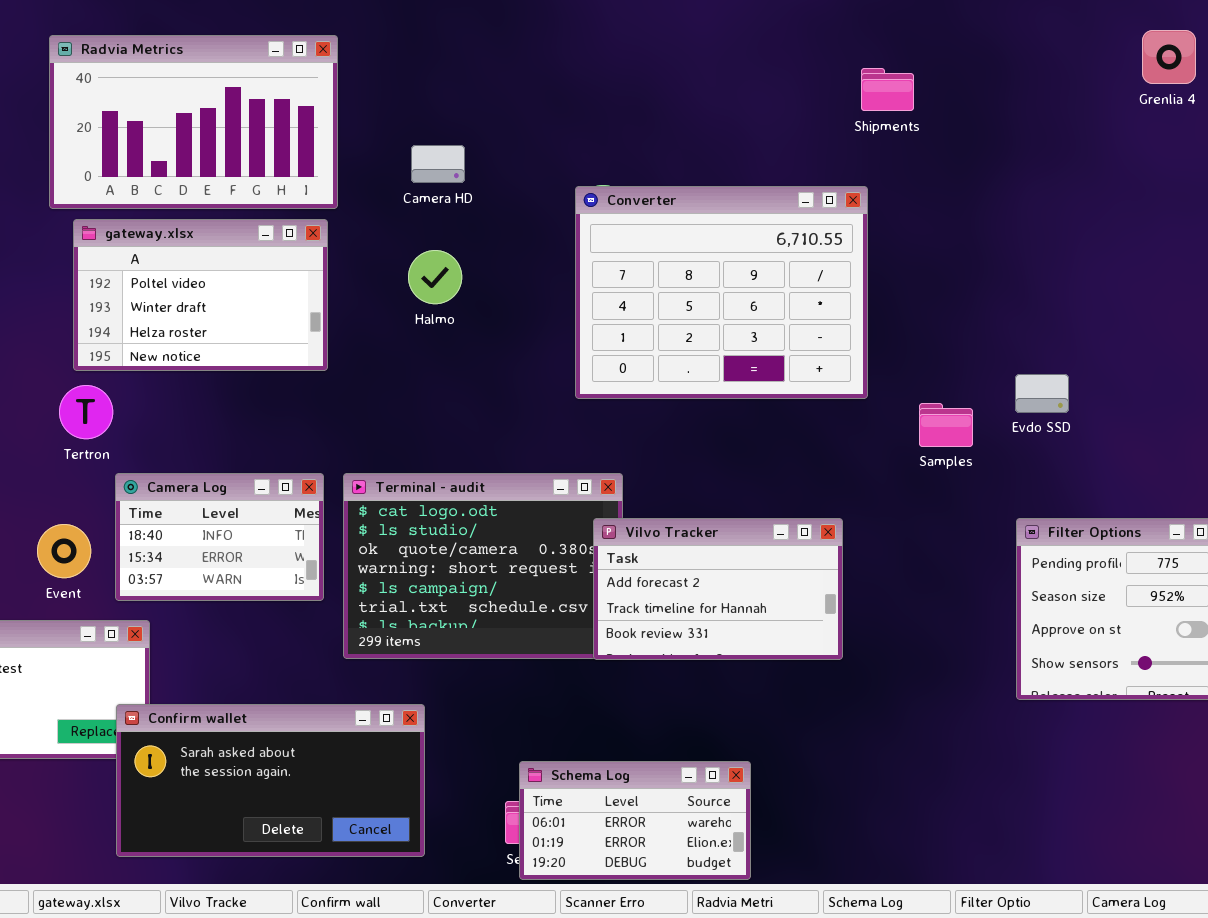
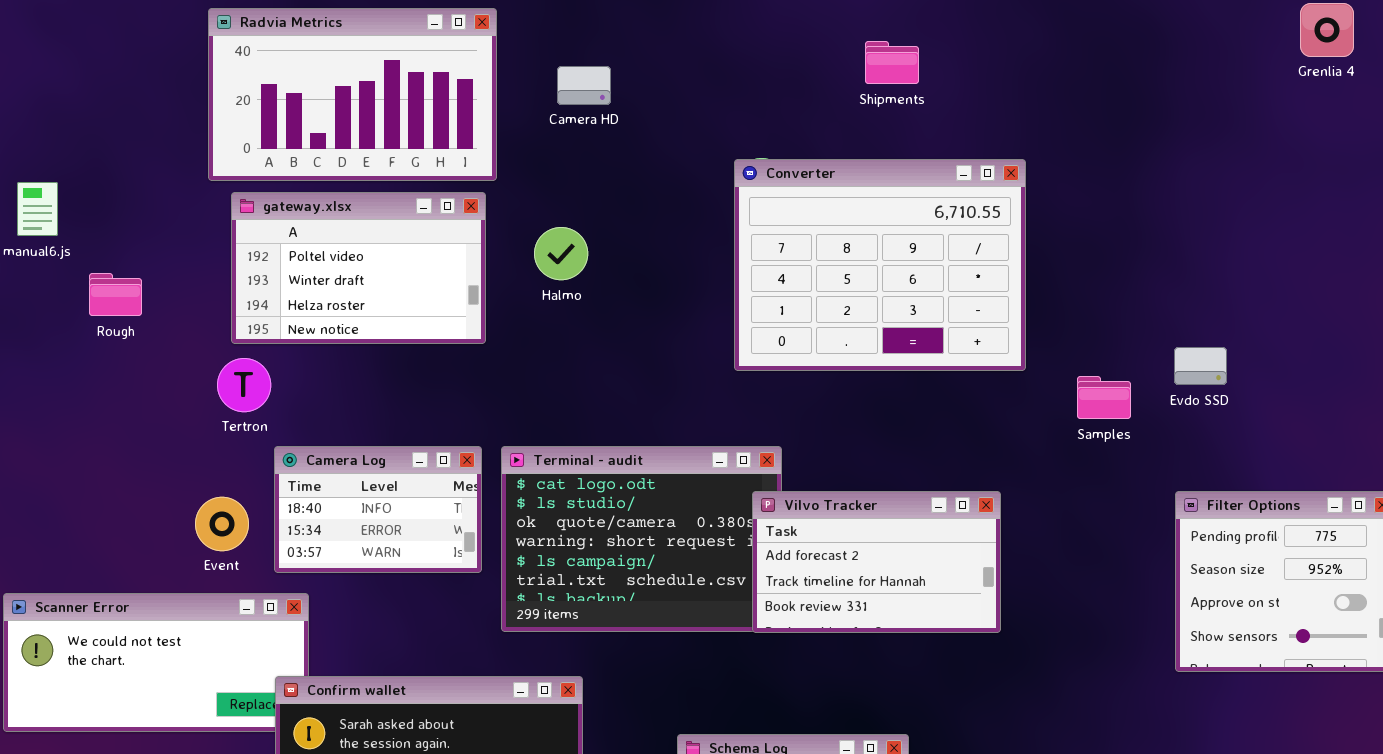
Shipments: [861,68,914,111] -> [865,41,919,84], moved
Camera HD: [411,145,465,183] -> [557,66,611,105], moved
Halmo: [408,250,462,304] -> [534,227,588,280], moved

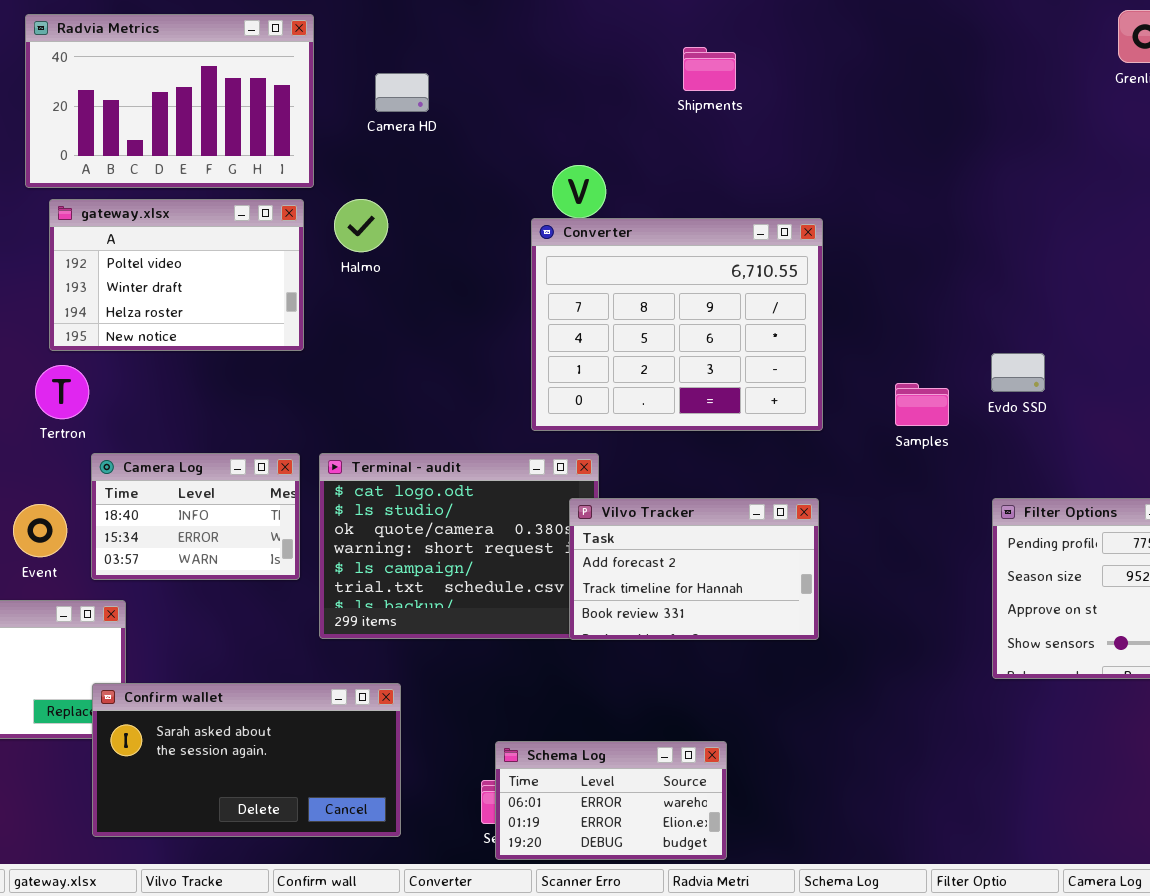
Converter: [734,159,1026,371] -> [531,218,823,431], moved
Halmo: [534,227,588,280] -> [334,199,388,252], moved

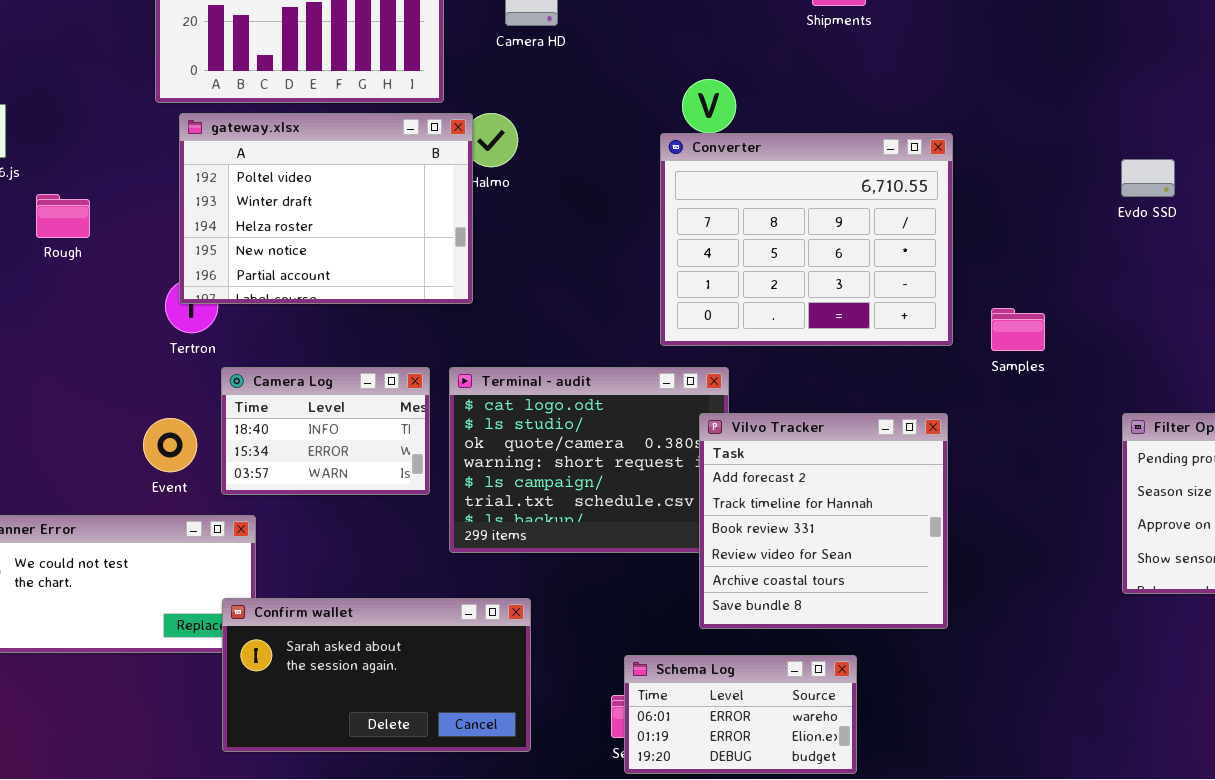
gateway.xlsx: [49,199,304,351] -> [179,113,473,304], resized
Evdo SSD: [991,353,1045,392] -> [1121,159,1175,197], moved
Samples: [895,383,949,426] -> [991,308,1045,351], moved
Vilvo Tracker: [569,498,819,640] -> [699,413,948,629], resized

